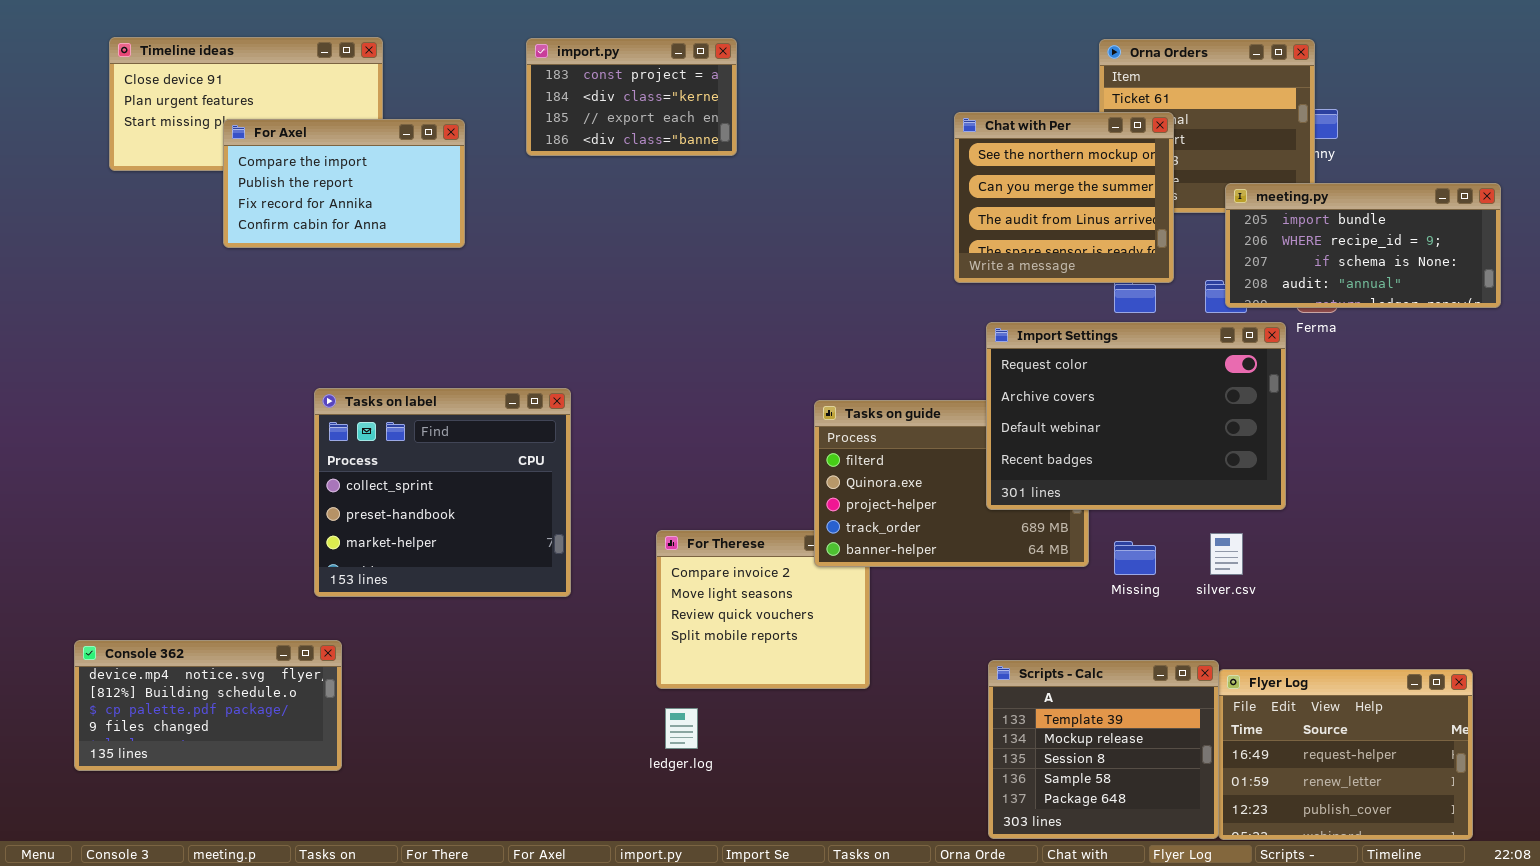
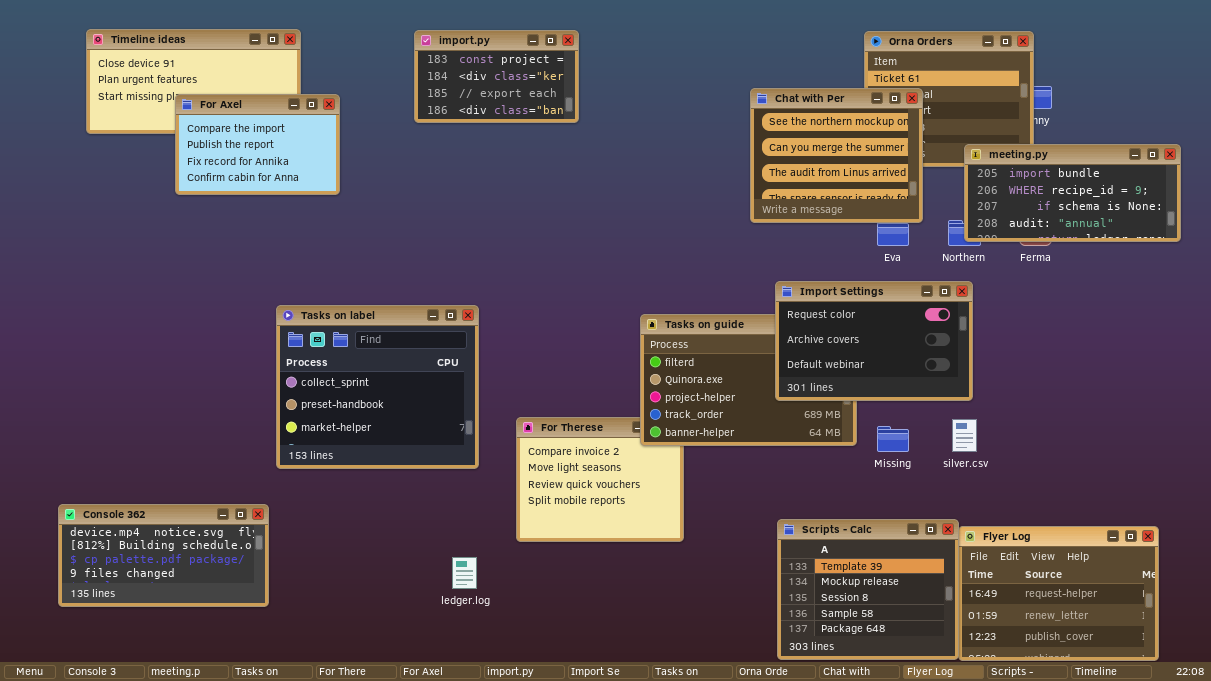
For Axel: [223,119,465,248] -> [175,94,340,195], resized
Import Settings: [986,322,1286,510] -> [775,281,973,401], resized
Tasks on label: [314,388,571,597] -> [276,305,479,469], moved
ledger.log: [665,708,698,749] -> [452,557,477,589], moved

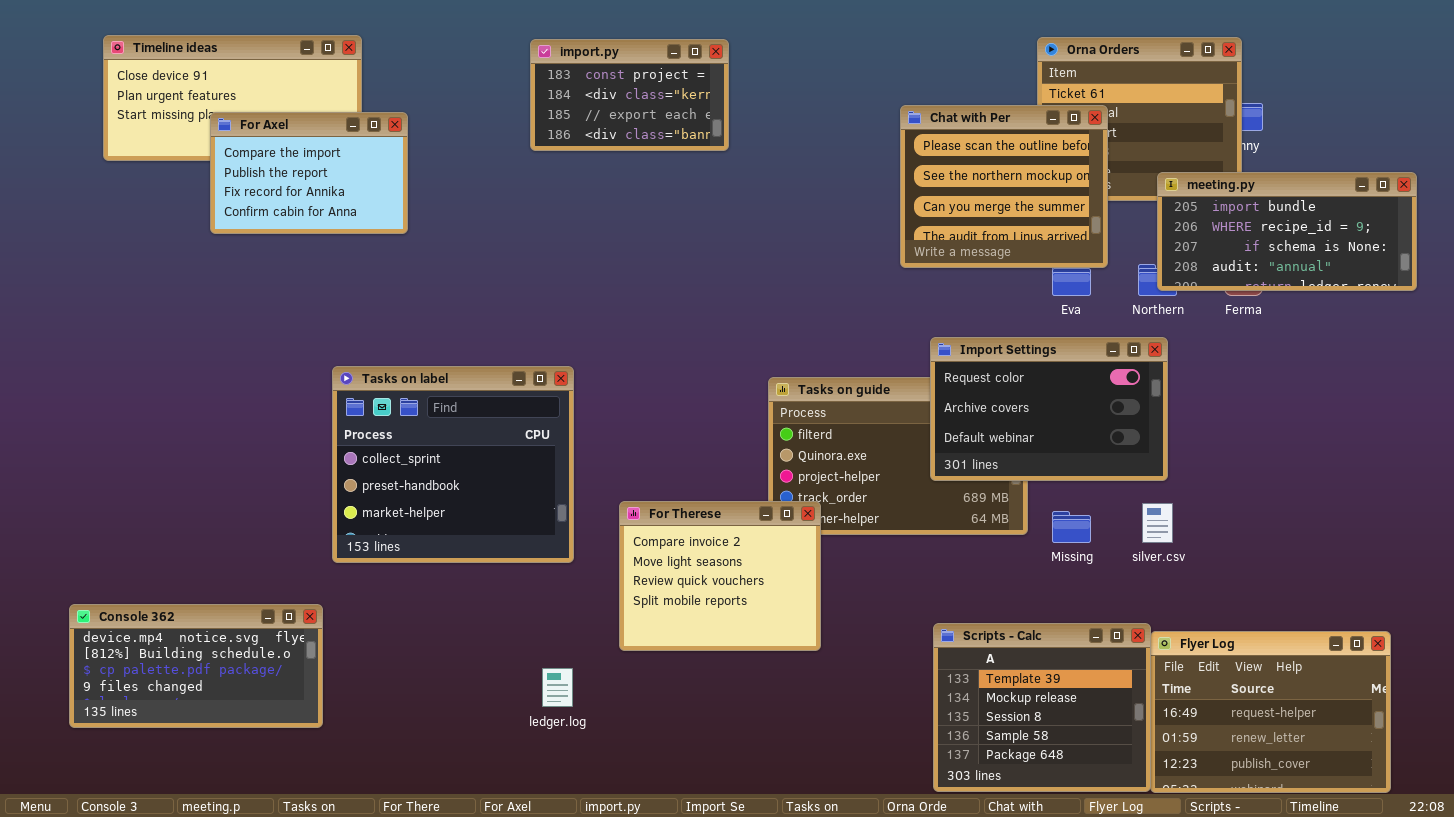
import.py: [414,30,579,123] -> [530,39,729,151], moved
Chat with Per: [750,88,923,223] -> [900,105,1108,268], scrolled up 1 row
For Therese: [516,417,684,542] -> [619,501,821,651], raised

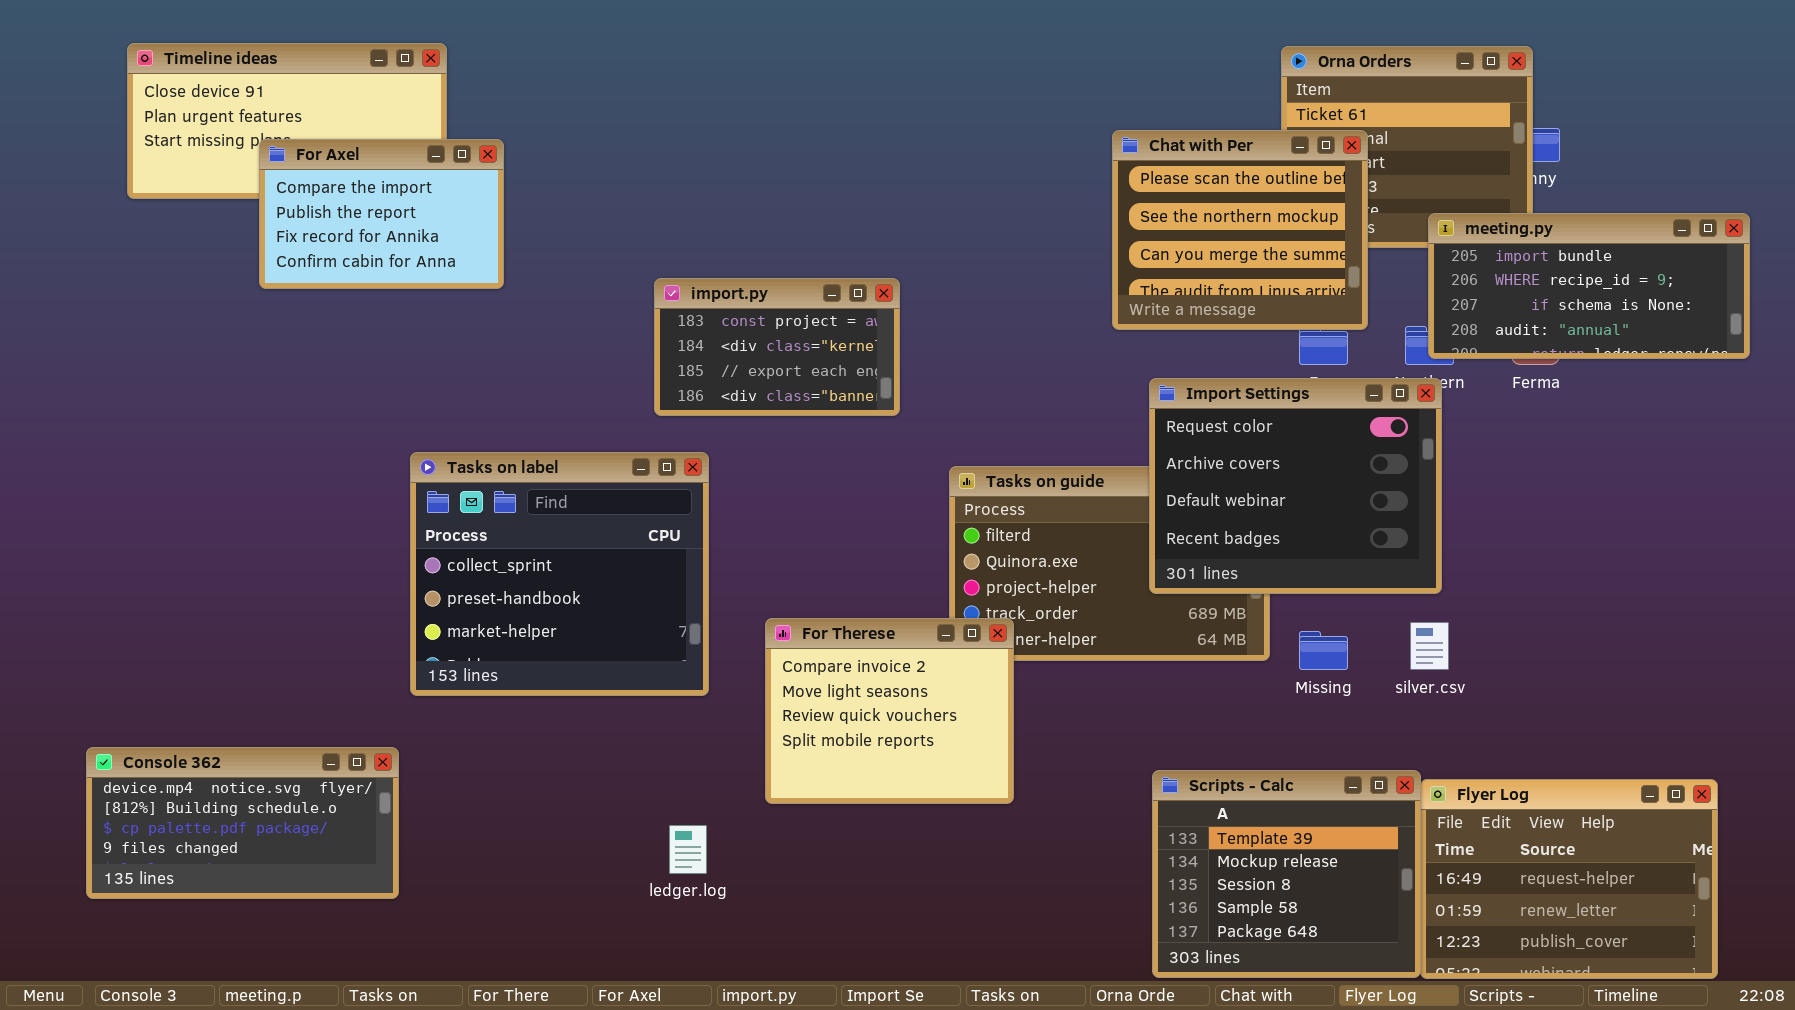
import.py: [530,39,729,151] -> [654,278,900,416], moved
Import Settings: [930,337,1168,481] -> [1149,378,1442,594], resized

